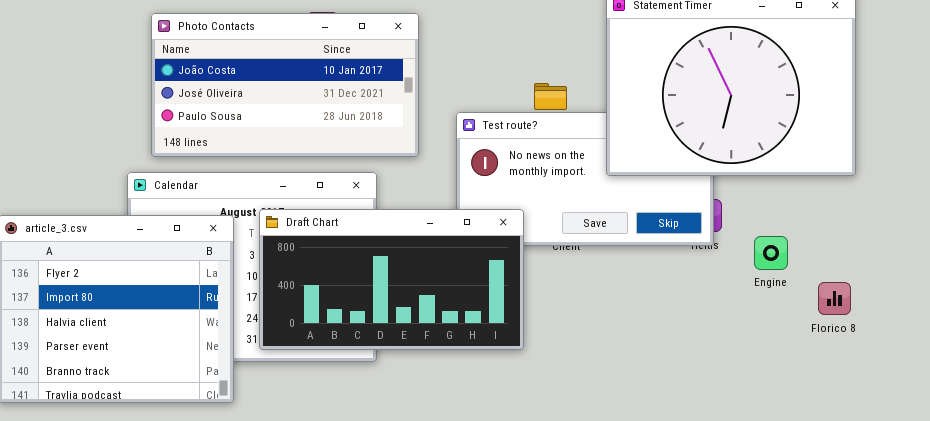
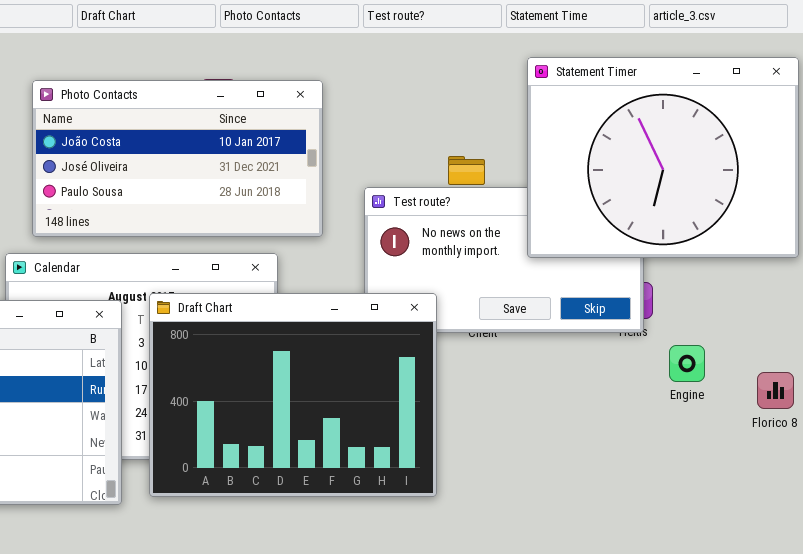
Draft Chart: [259,209,524,350] -> [149,293,437,497], resized
Engine: [754,236,788,270] -> [669,345,705,382], moved

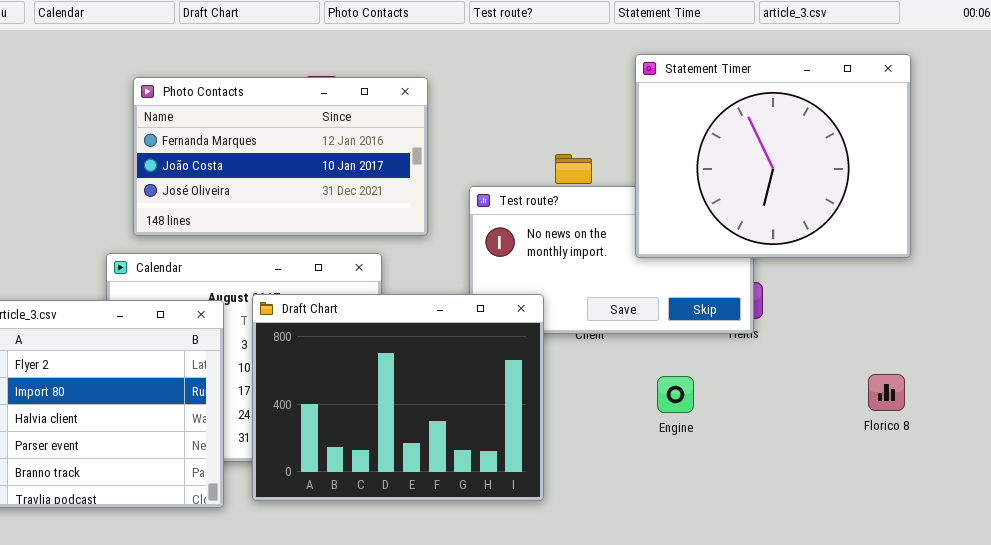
Photo Contacts: [32,80,323,237] -> [133,77,428,236], scrolled up 1 row
Engine: [669,345,705,382] -> [657,376,694,413], moved

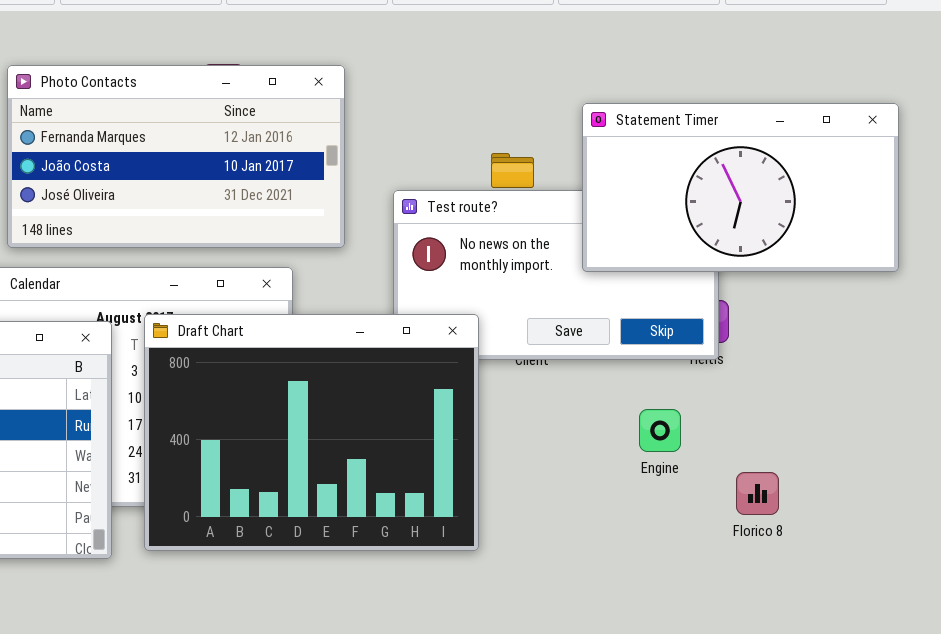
Statement Timer: [635,54,911,258] -> [582,103,899,272], resized
Florico 8: [868,374,905,411] -> [736,472,779,515], moved
Engine: [657,376,694,413] -> [639,409,681,452], moved

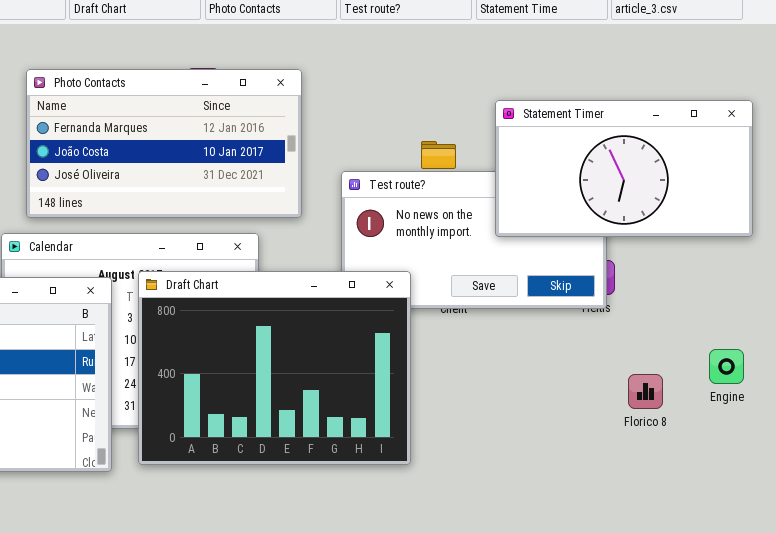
Engine: [639,409,681,452] -> [709,349,744,384], moved
Florico 8: [736,472,779,515] -> [628,374,663,409], moved

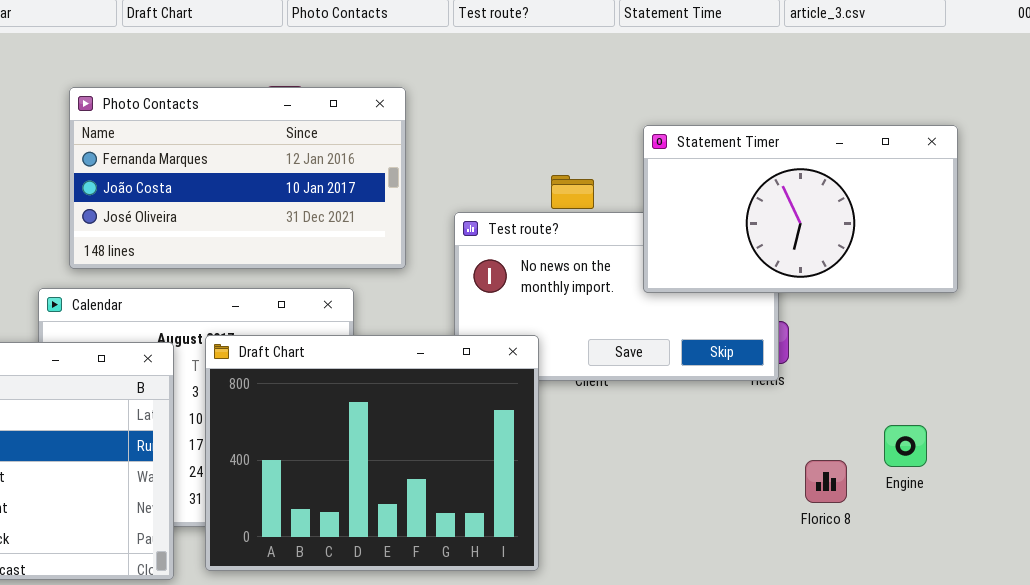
Engine: [709,349,744,384] -> [884,425,927,467], moved

